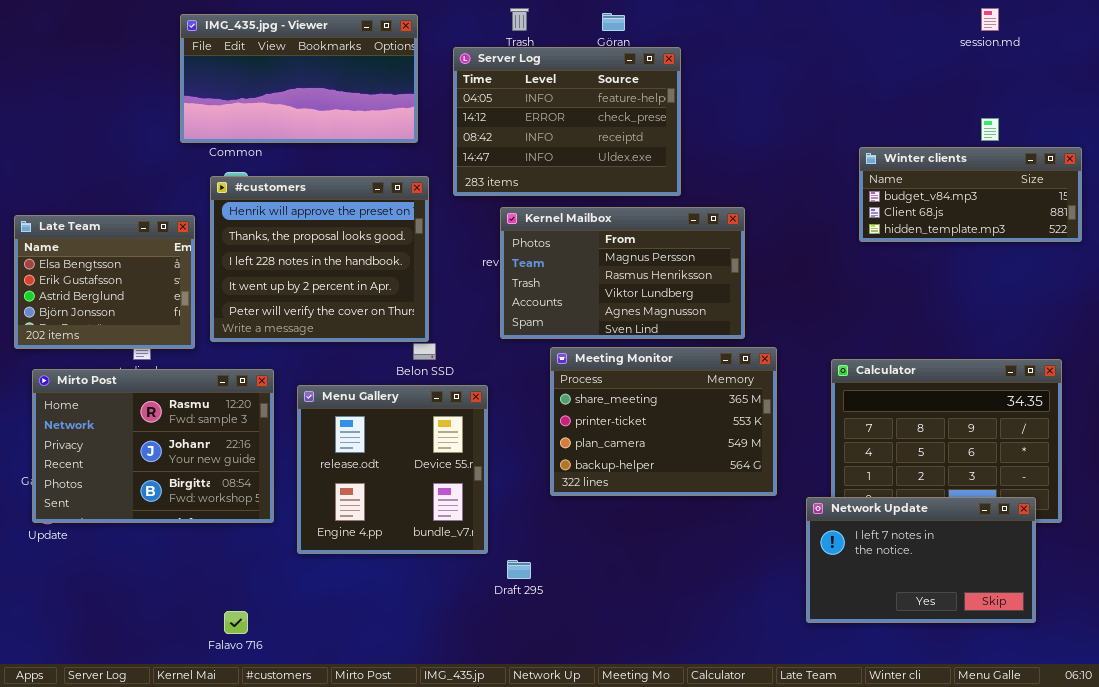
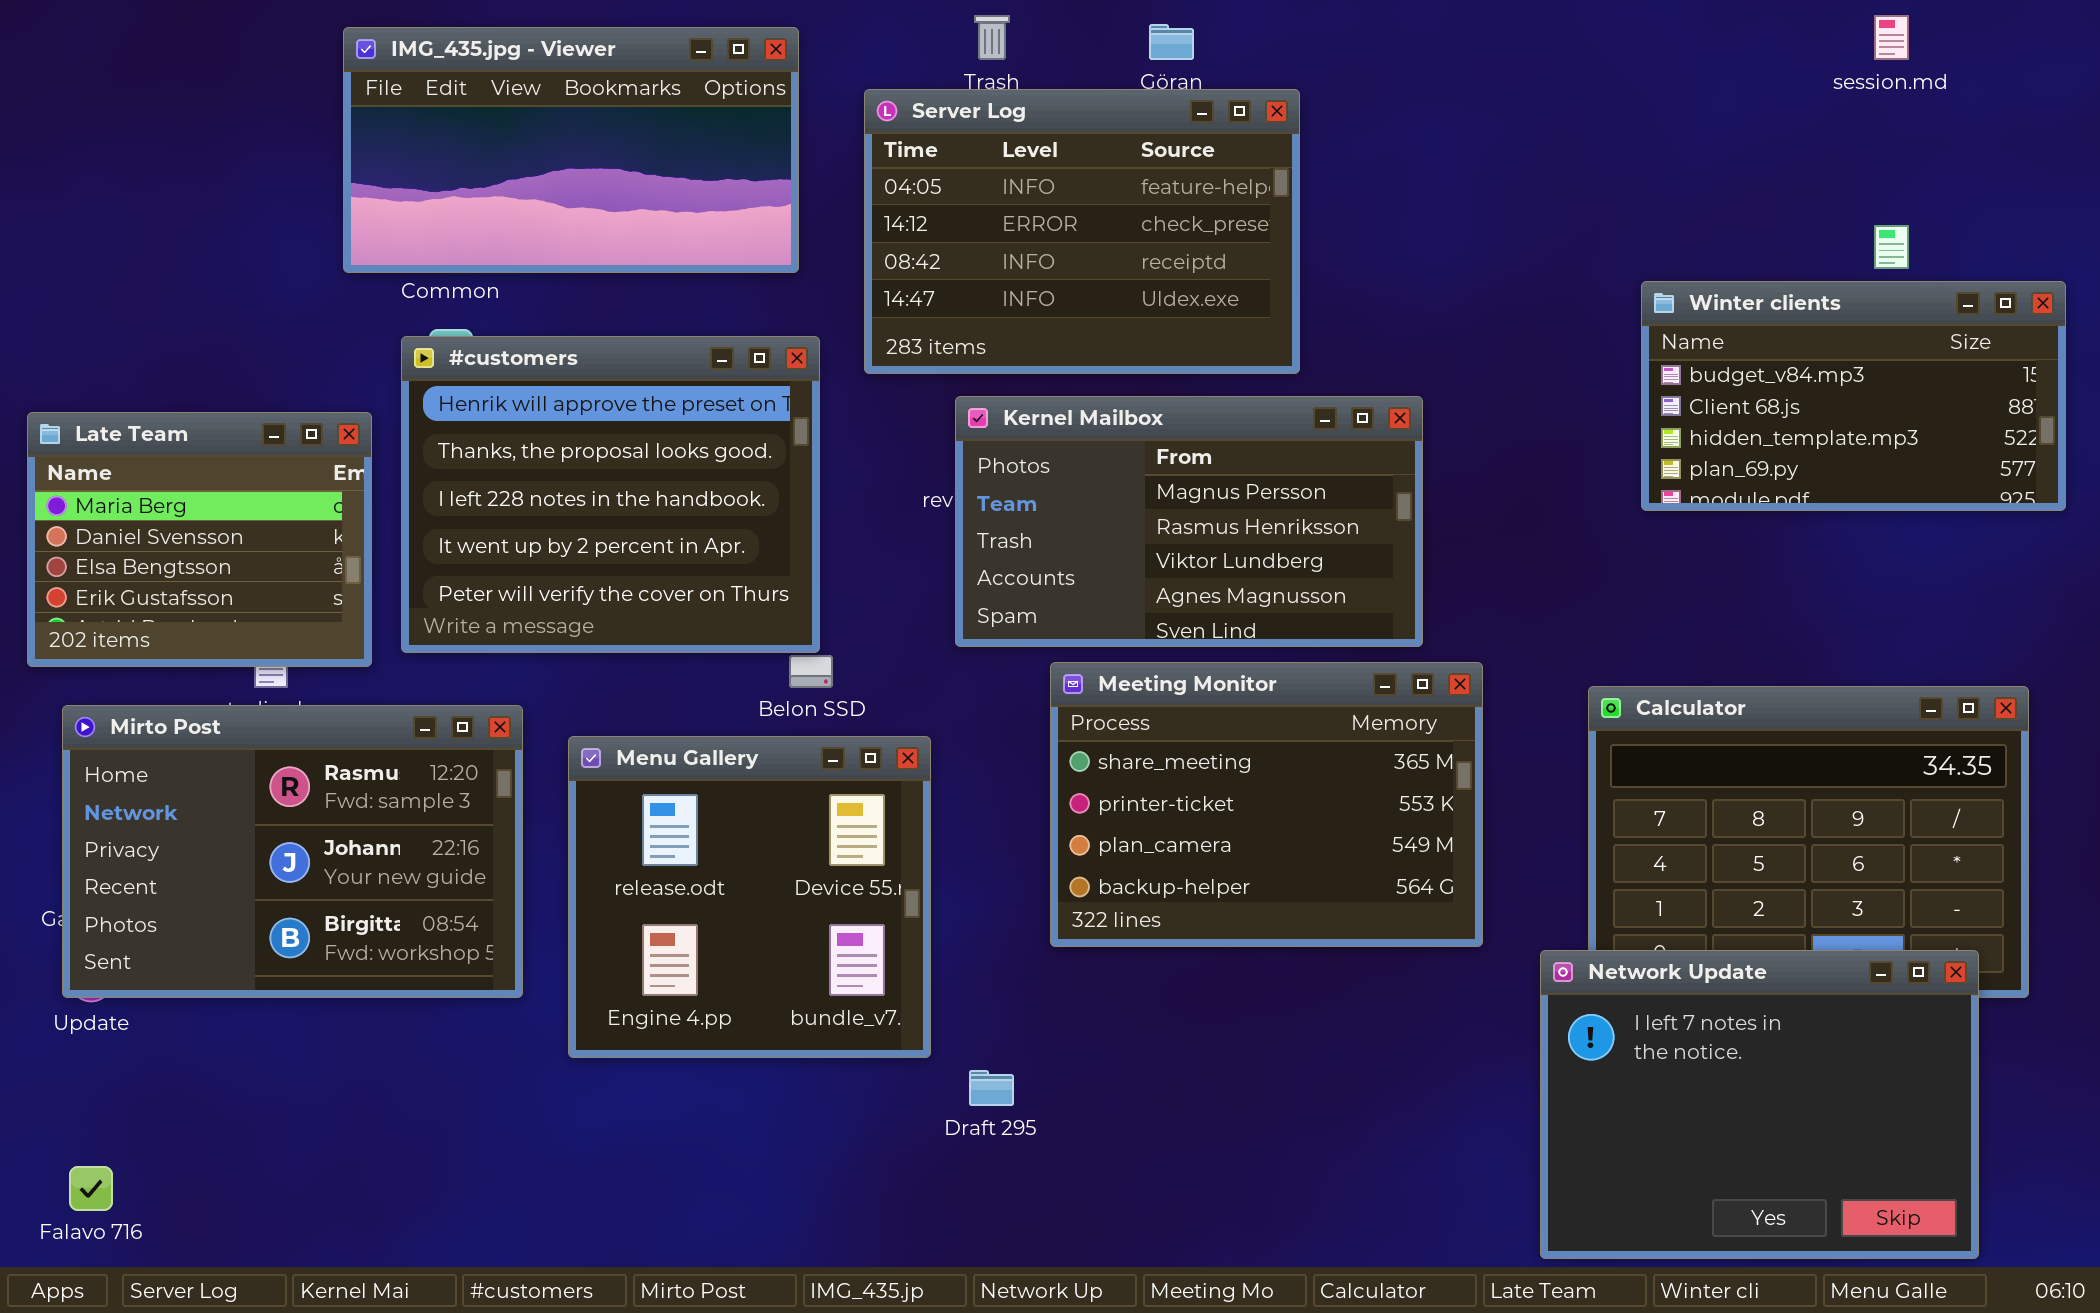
Winter clients: [859,147,1082,242] -> [1641,281,2066,511], resized
Late Team: [14,215,195,349] -> [27,412,372,667], scrolled up 2 rows
Network Update: [806,497,1036,623] -> [1540,950,1979,1259], resized
Falavo 716: [224,611,248,634] -> [69,1166,113,1211], moved

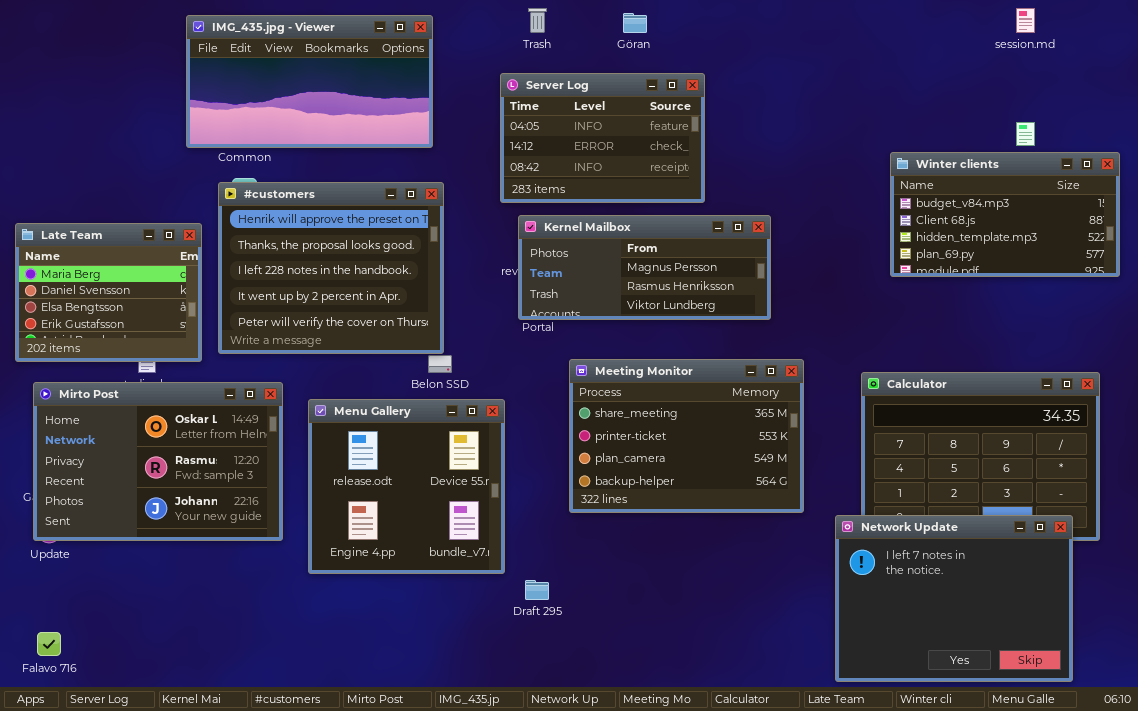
Server Log: [864,89,1300,374] -> [500,73,705,203], resized
Kernel Mailbox: [955,396,1423,647] -> [518,215,771,320], resized
Mirto Post: [62,705,523,998] -> [33,382,283,541], scrolled up 1 row

